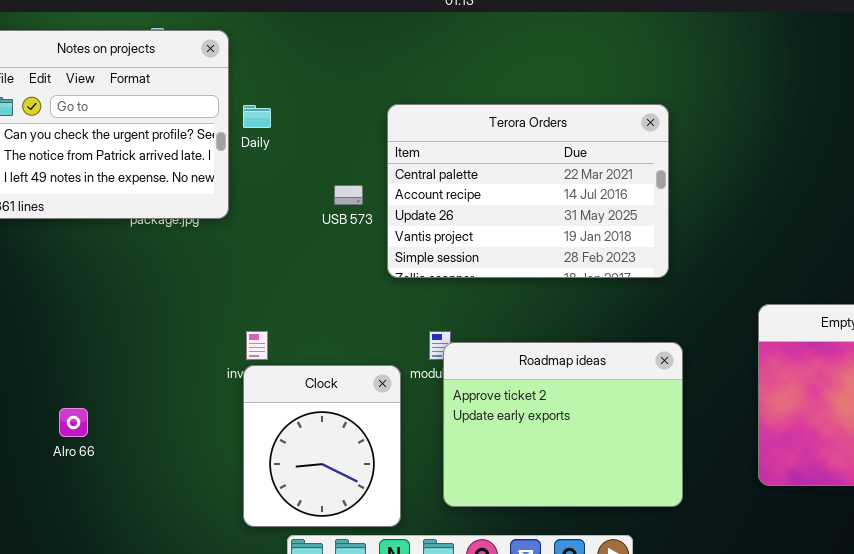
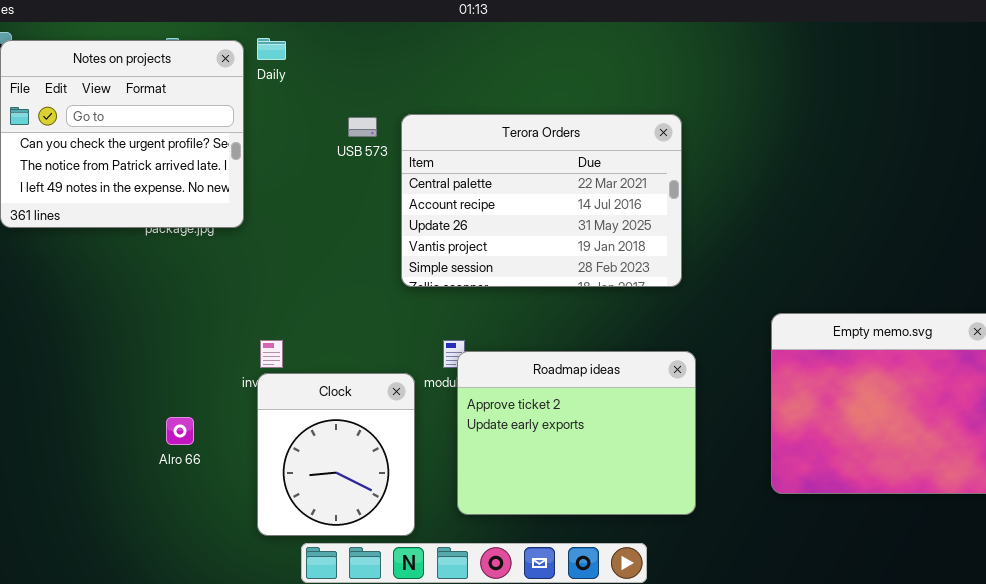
Daily: [243,105,271,128] -> [257,38,286,60], moved
USB 573: [334,185,363,205] -> [348,117,377,137], moved
Alro 66: [59,408,88,437] -> [166,417,194,445], moved

